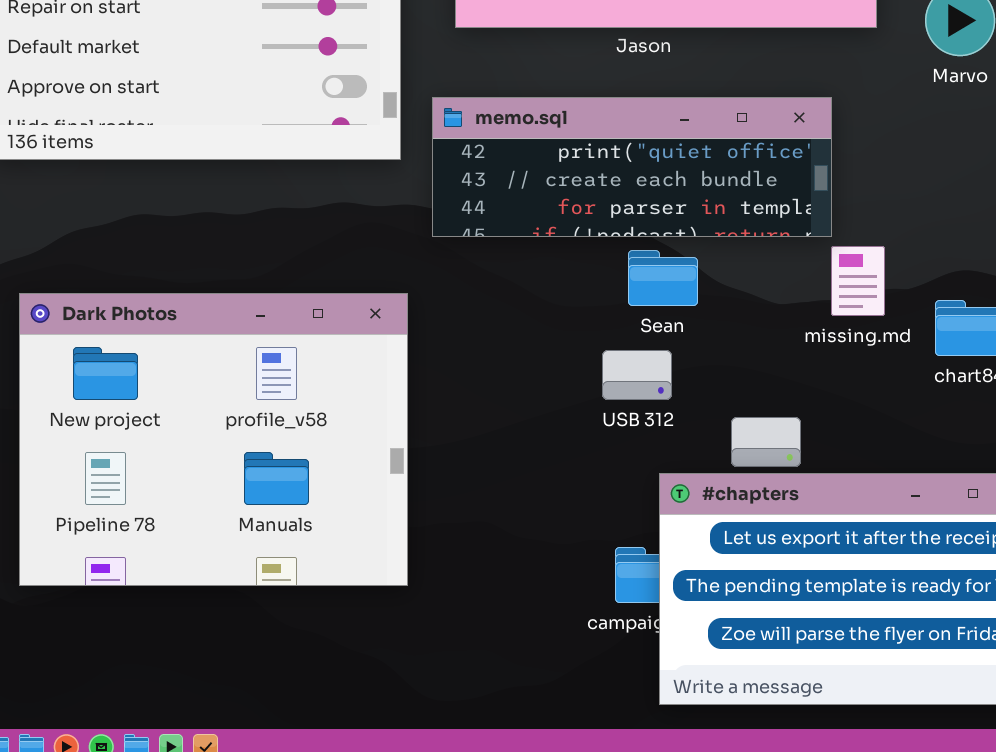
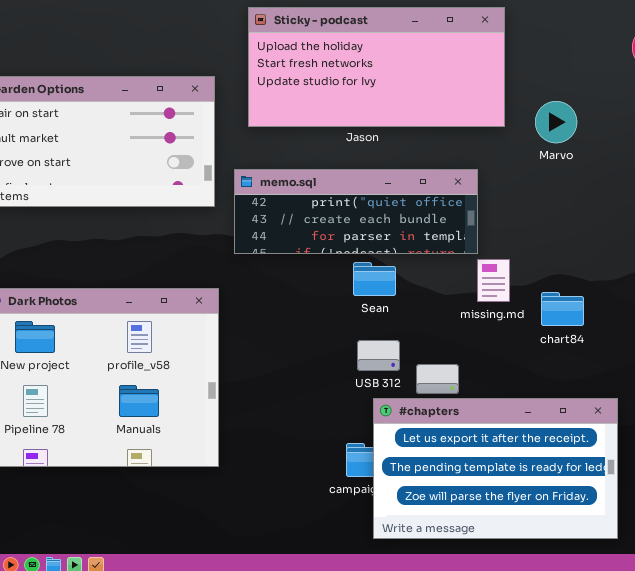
USB 312: [602,350,672,400] -> [357,340,400,371], moved

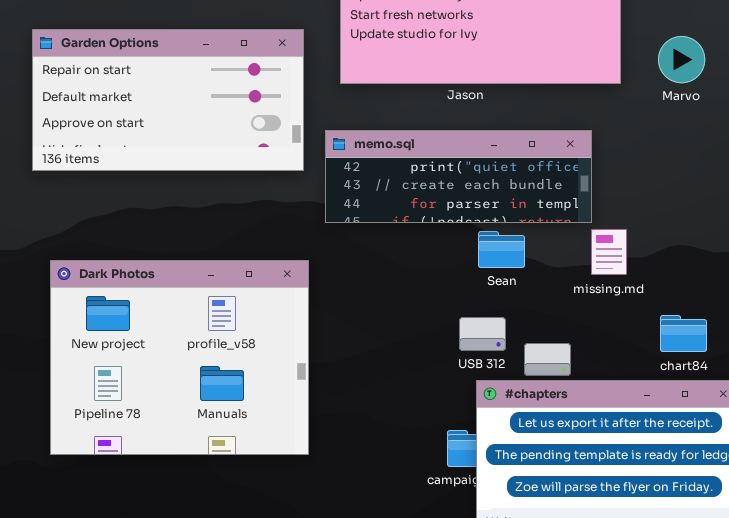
Marvo: [535,101,577,143] -> [658,36,705,83], moved
Sean: [353,262,396,296] -> [478,231,525,268], moved
chart84: [541,292,584,326] -> [660,315,707,352], moved

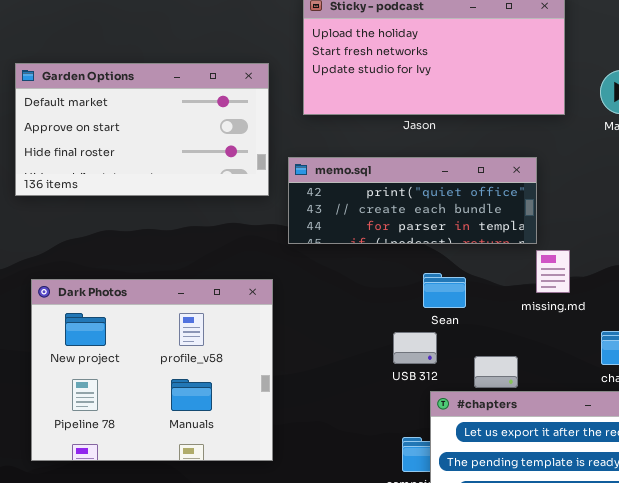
Garden Options: [32,29,304,171] -> [15,63,269,196], scrolled down 1 row
Sean: [478,231,525,268] -> [423,273,466,308], moved
USB 312: [459,317,506,351] -> [393,332,437,364], moved

